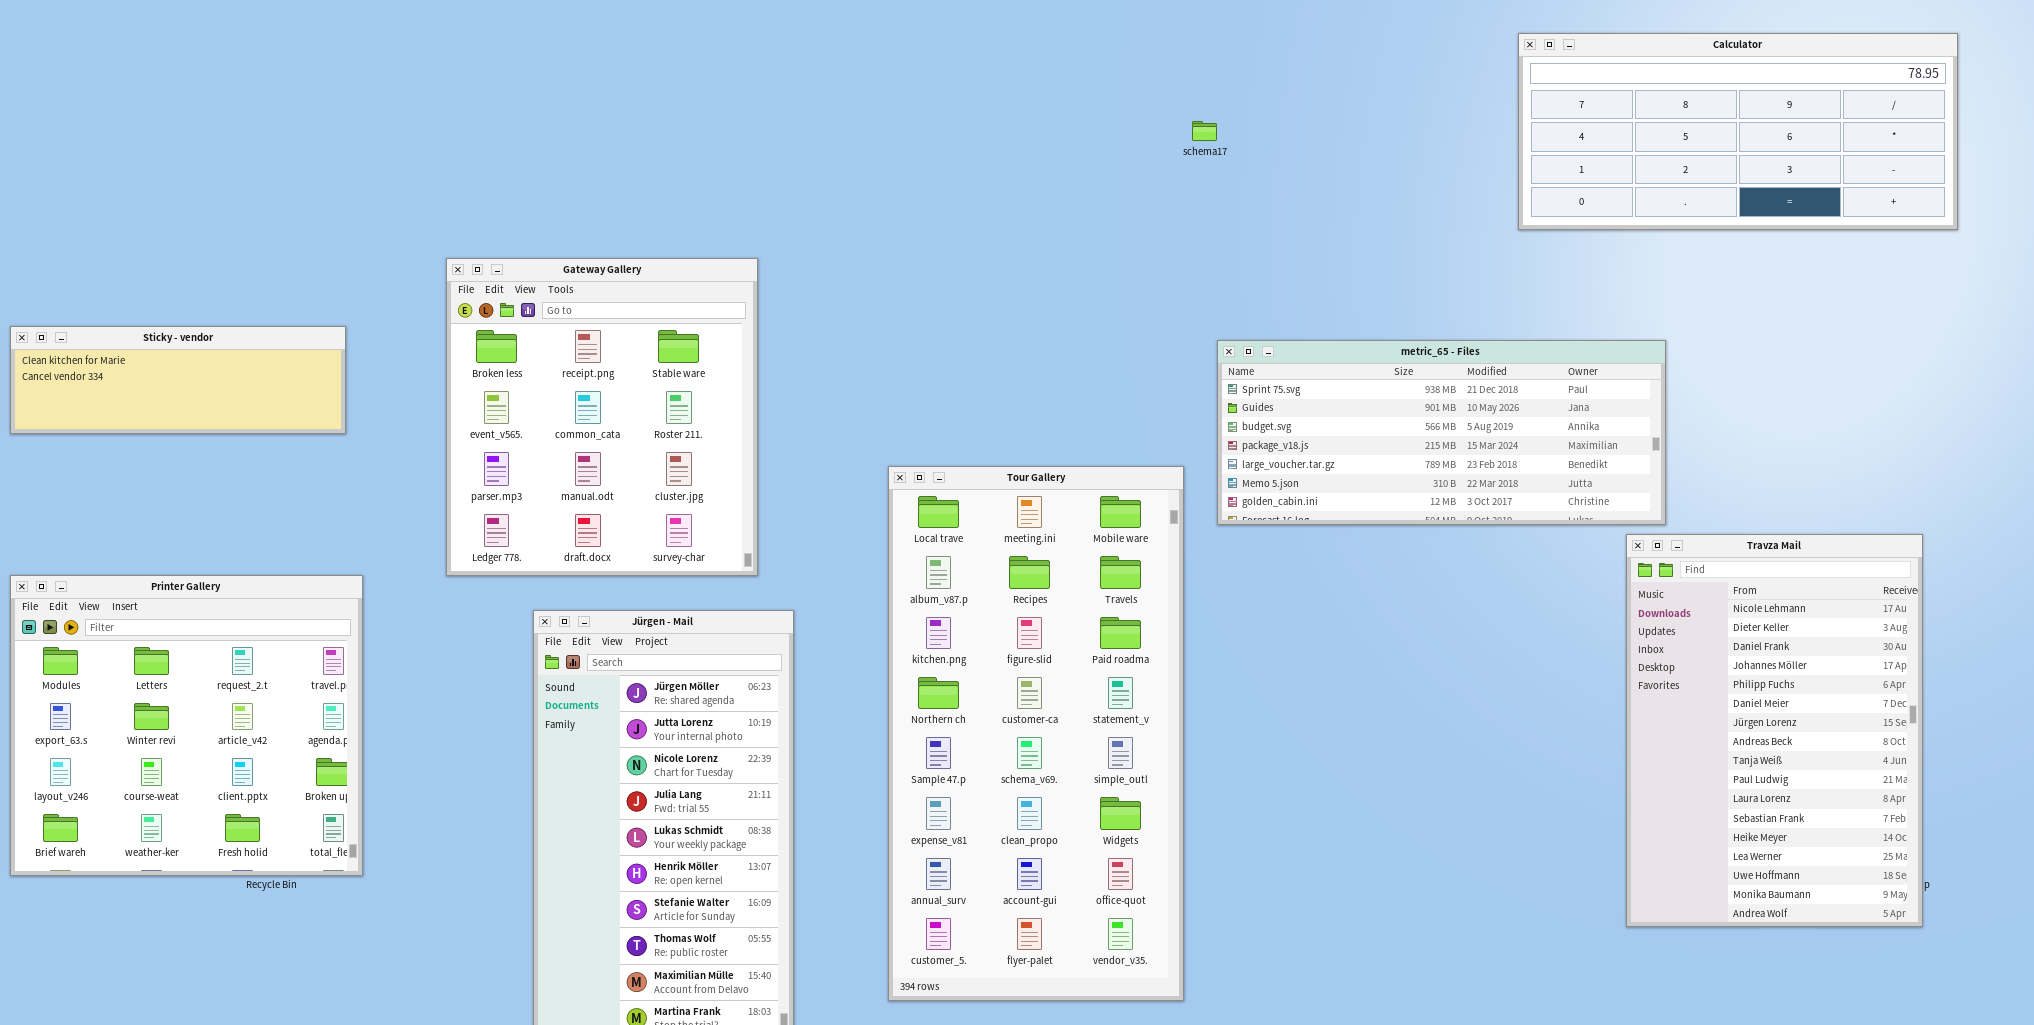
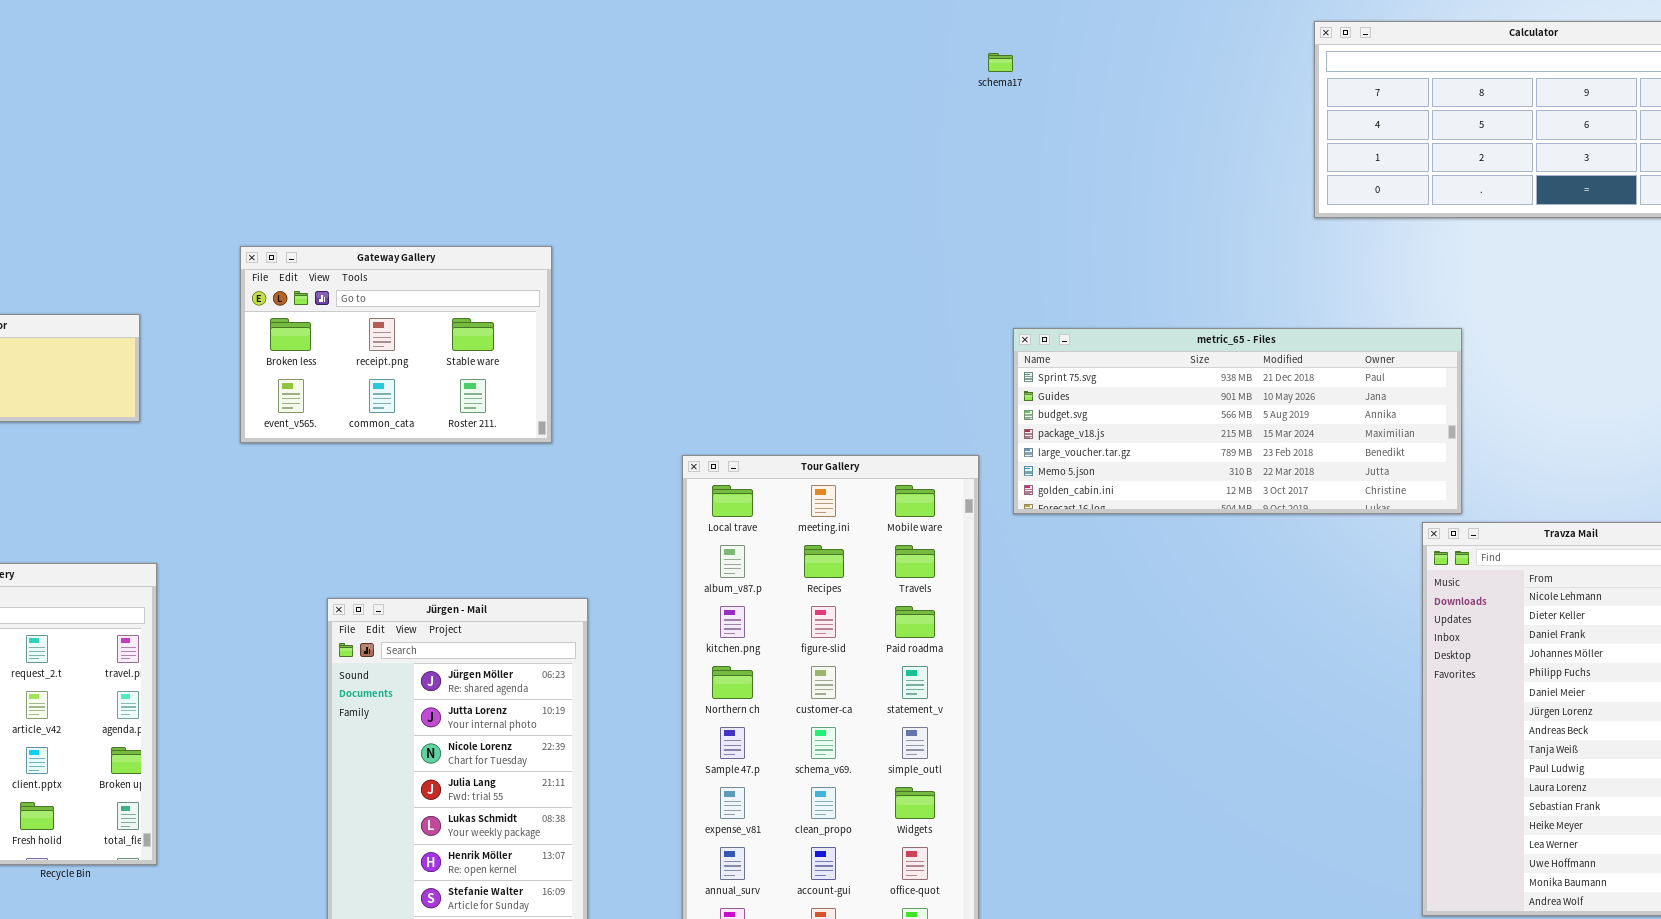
schema17: [1192,121,1217,141] -> [988,53,1013,72], moved
Gateway Gallery: [446,258,758,576] -> [240,246,552,443], resized

